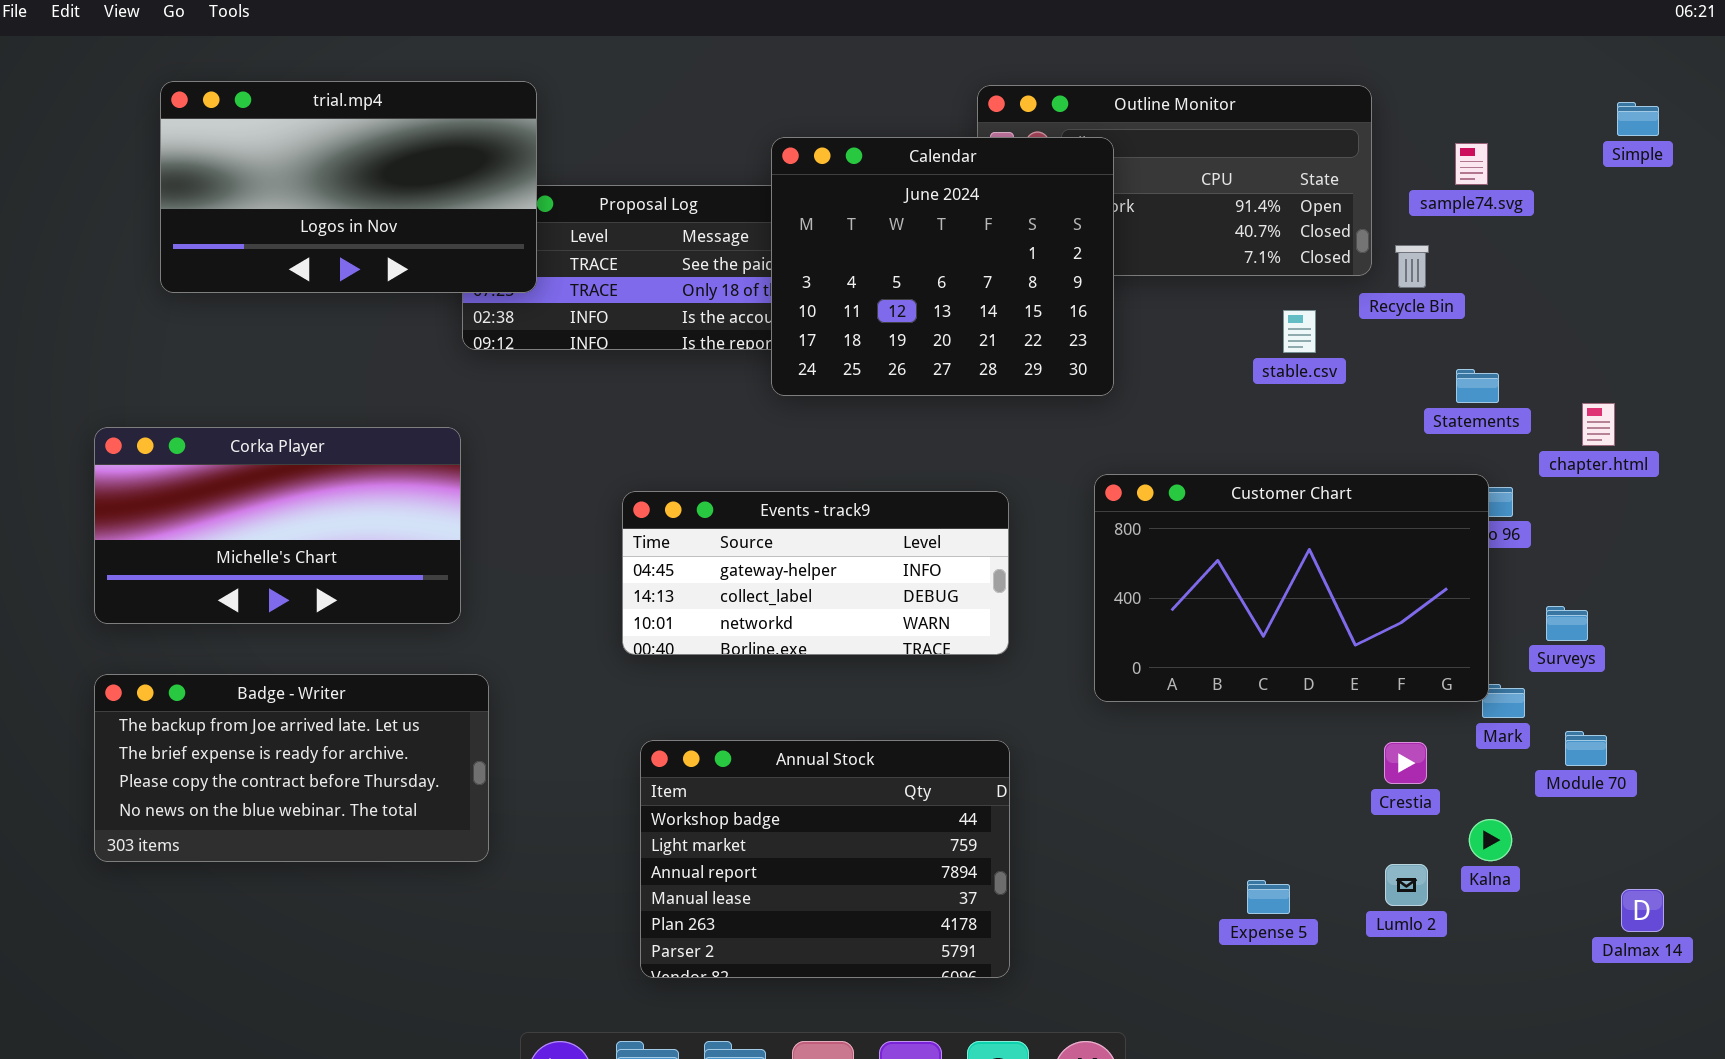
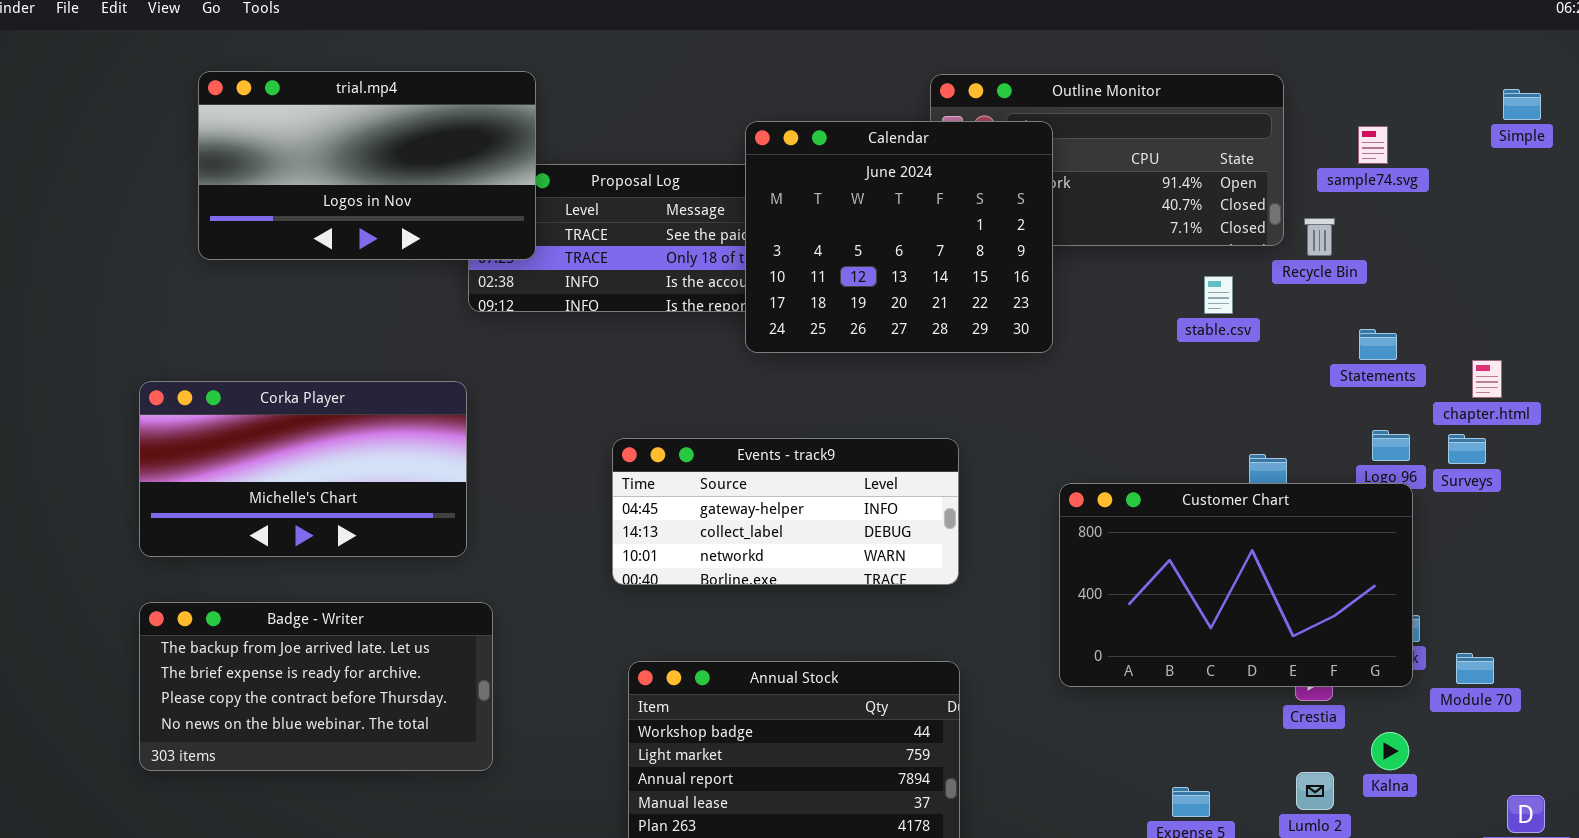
Customer Chart: [1094,474,1489,702] -> [1059,483,1413,687], moved
Surveys: [1546,606,1588,641] -> [1448,434,1486,464], moved

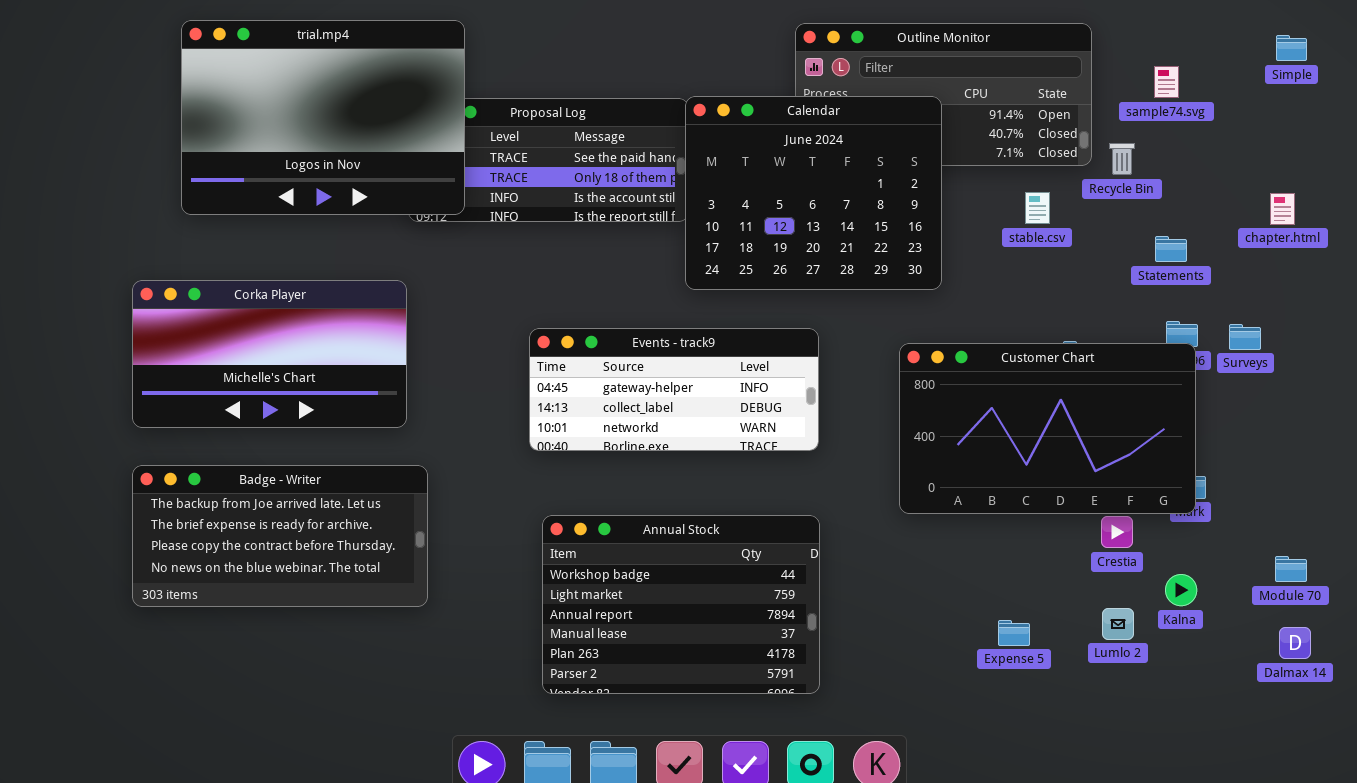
trial.mp4: [198,71,536,260] -> [181,20,465,215], resized
Calendar: [745,121,1053,353] -> [685,96,942,290], moved
chapter.html: [1472,360,1502,398] -> [1270,193,1295,225], moved
Customer Chart: [1059,483,1413,687] -> [899,343,1196,514], moved
Module 70: [1456,653,1494,684] -> [1275,556,1307,582], moved

